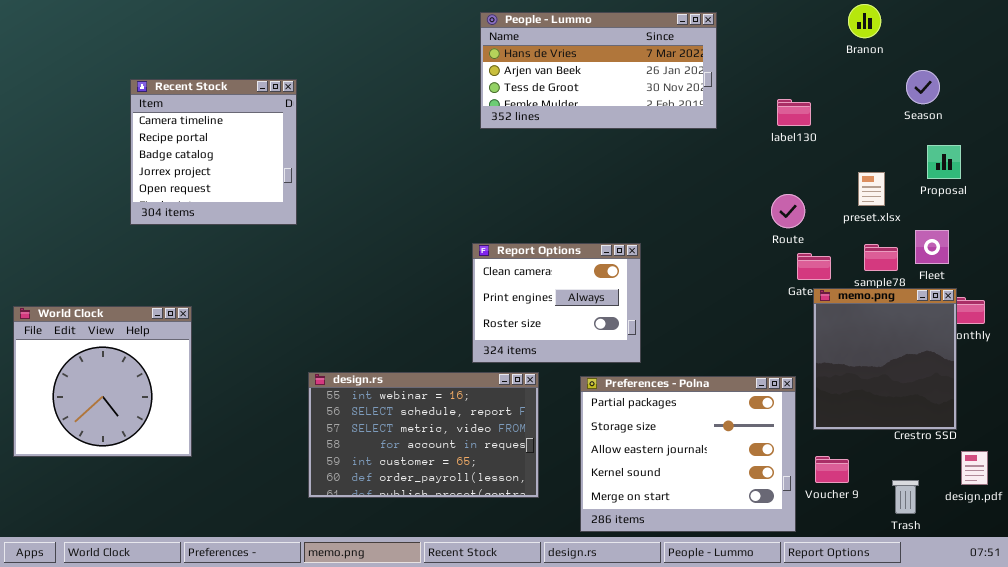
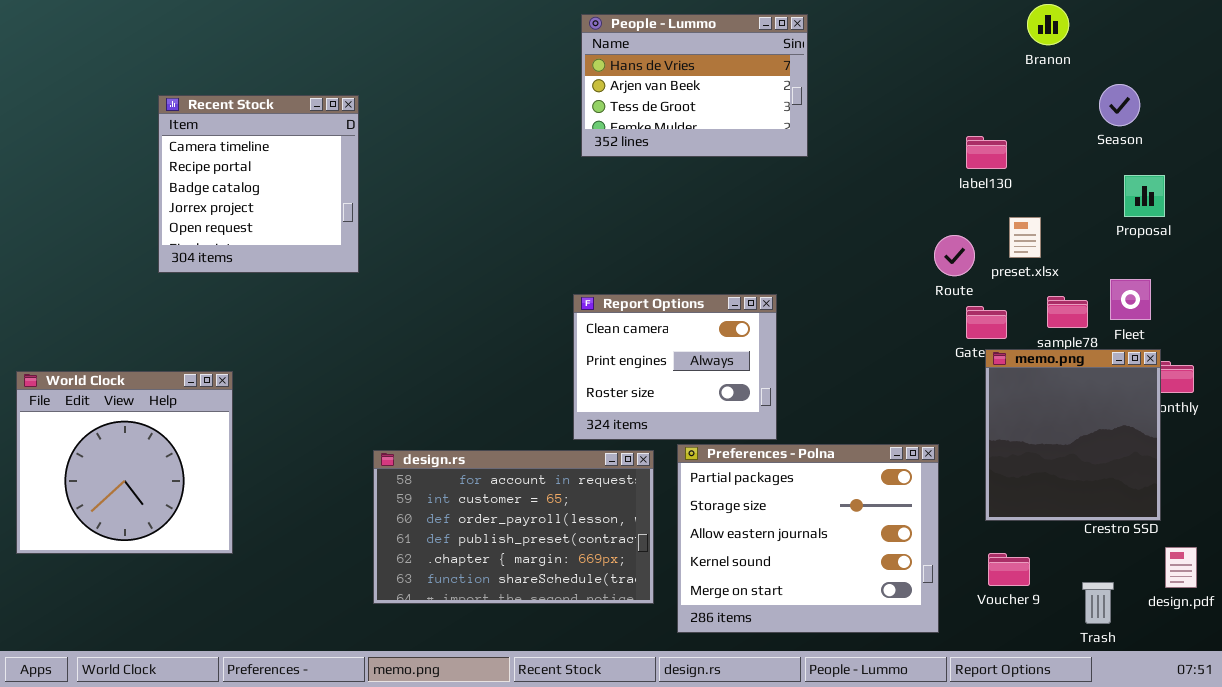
People - Lummo: [480,12,717,129] -> [581,14,808,157], resized
label130: [777,99,811,126] -> [966,136,1007,169], moved
preset.xlsx: [858,172,885,206] -> [1009,217,1041,258], moved
design.rs: [308,372,539,498] -> [373,450,654,604], scrolled down 3 rows
Preferences - Polna: [580,376,796,532] -> [677,444,939,633], moved

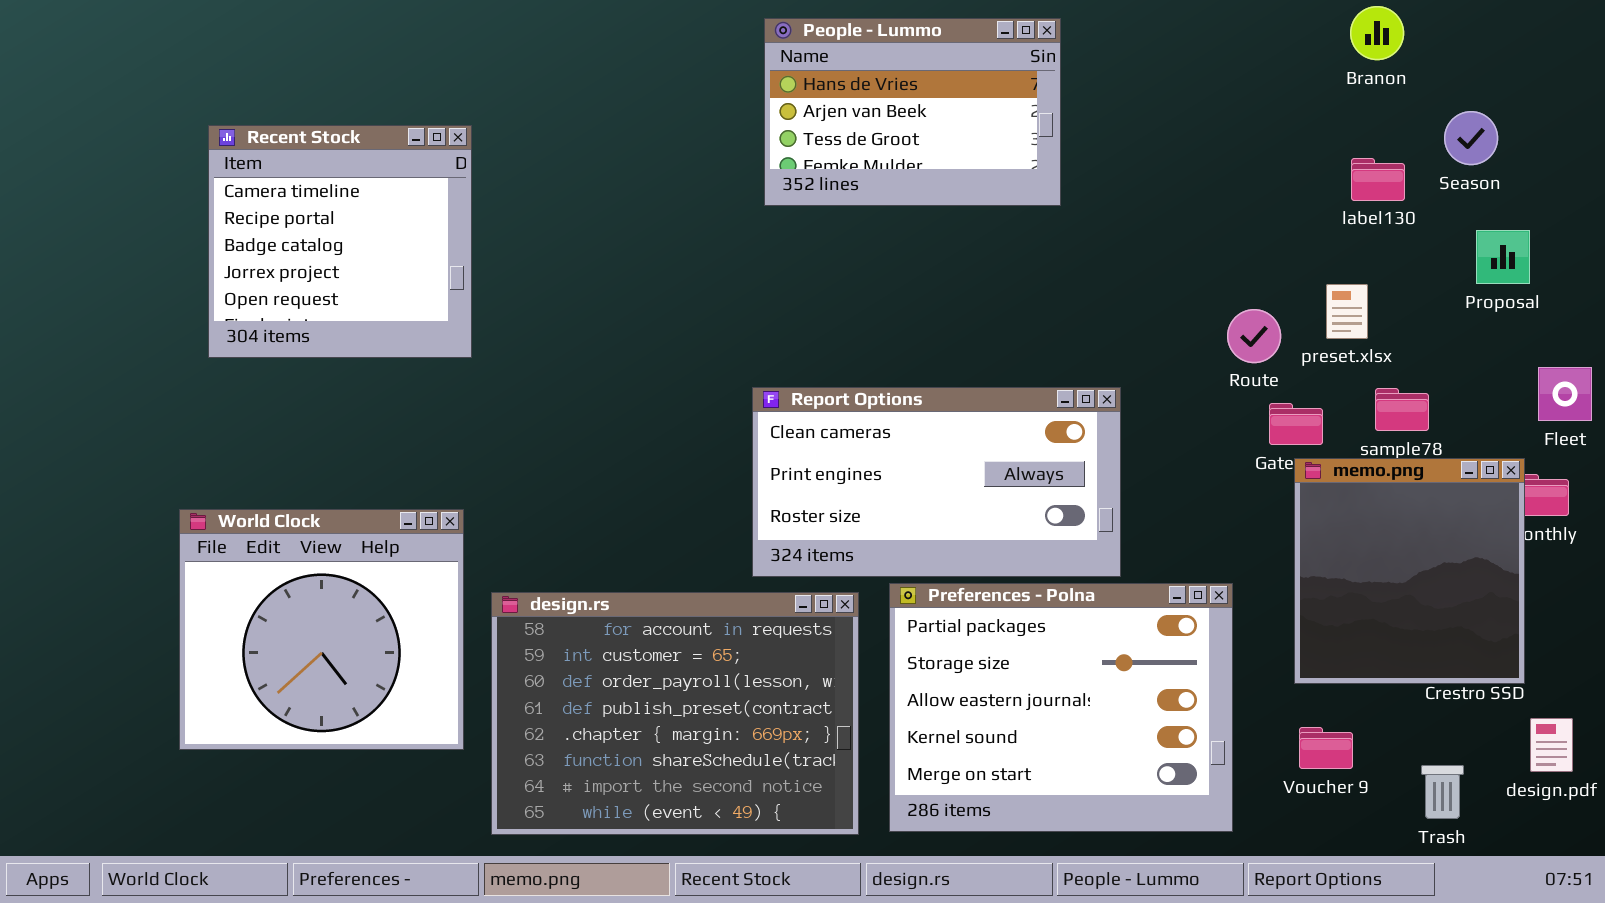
label130: [966,136,1007,169] -> [1351,158,1405,201], moved
Fleet: [1110,279,1151,320] -> [1538,367,1592,421], moved
Report Options: [573,294,777,440] -> [752,387,1121,577], resized
World Clock: [16,371,233,554] -> [179,509,464,750], moved
design.rs: [373,450,654,604] -> [491,592,859,835], resized

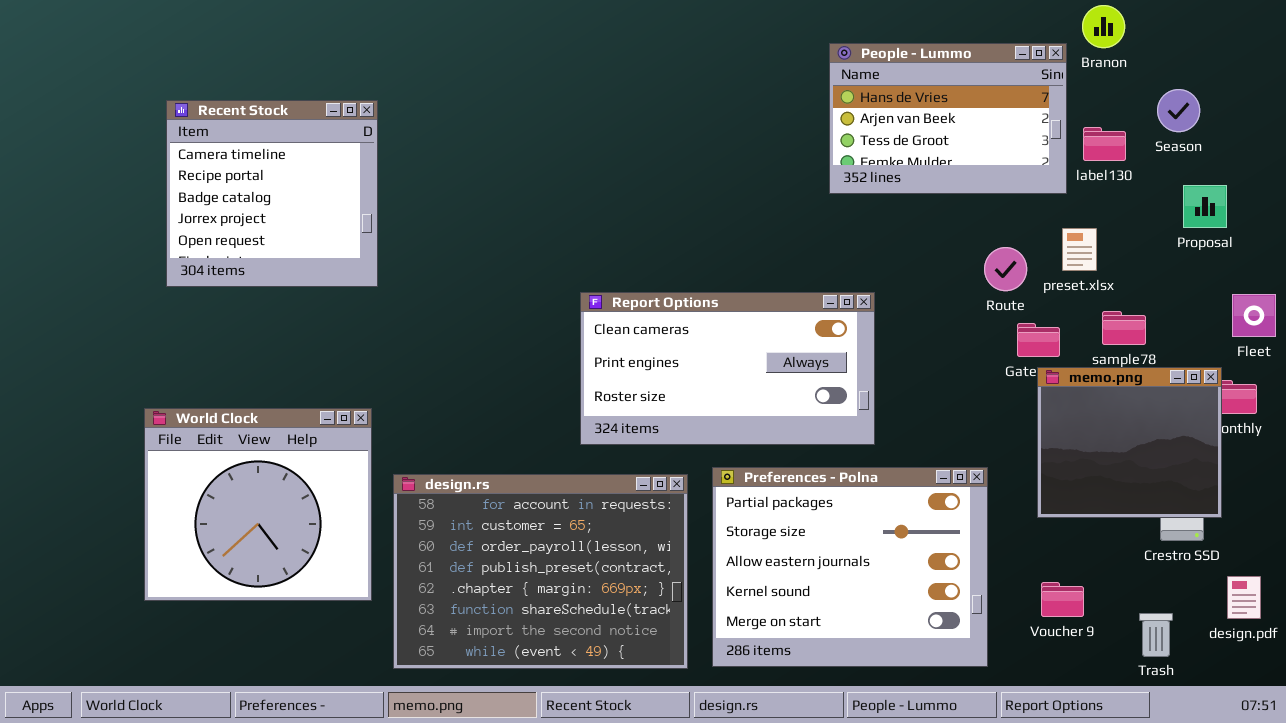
People - Lummo: [764,18,1061,206] -> [829,43,1067,194], moved
Report Options: [752,387,1121,577] -> [580,292,875,445], moved
memo.png: [1294,458,1525,684] -> [1037,367,1222,518], resized

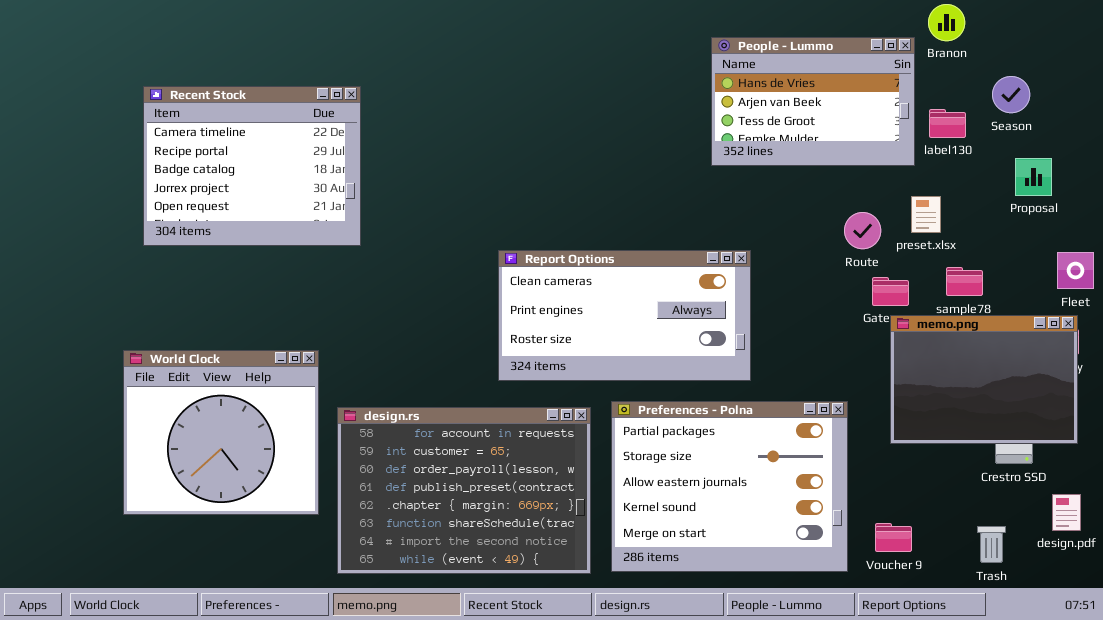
Recent Stock: [166,100,378,287] -> [143,86,361,246], resized
memo.png: [1037,367,1222,518] -> [890,315,1078,444], resized
Voucher 9: [1041,582,1084,617] -> [875,523,912,552], moved

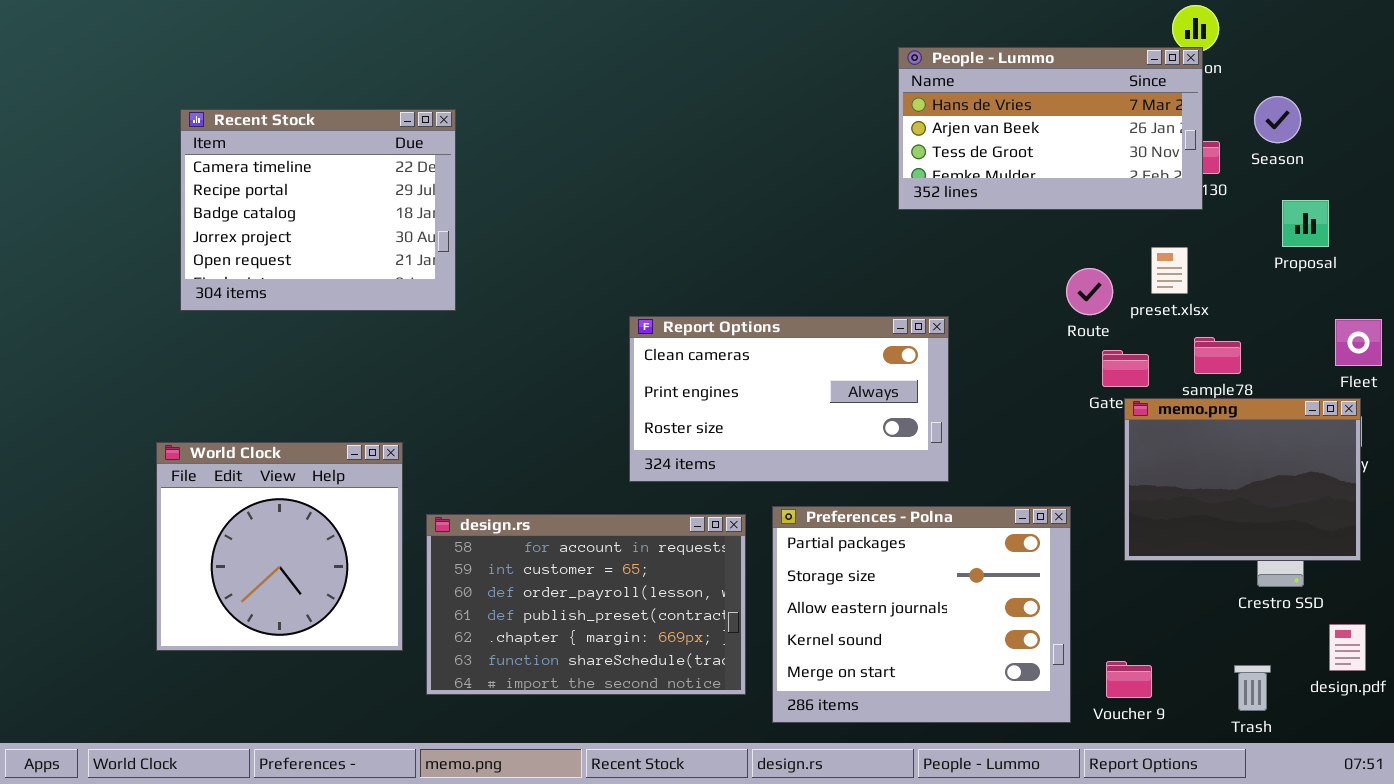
People - Lummo: [711,37,915,166] -> [898,47,1203,210], resized
design.rs: [337,407,591,574] -> [426,514,746,695], resized

